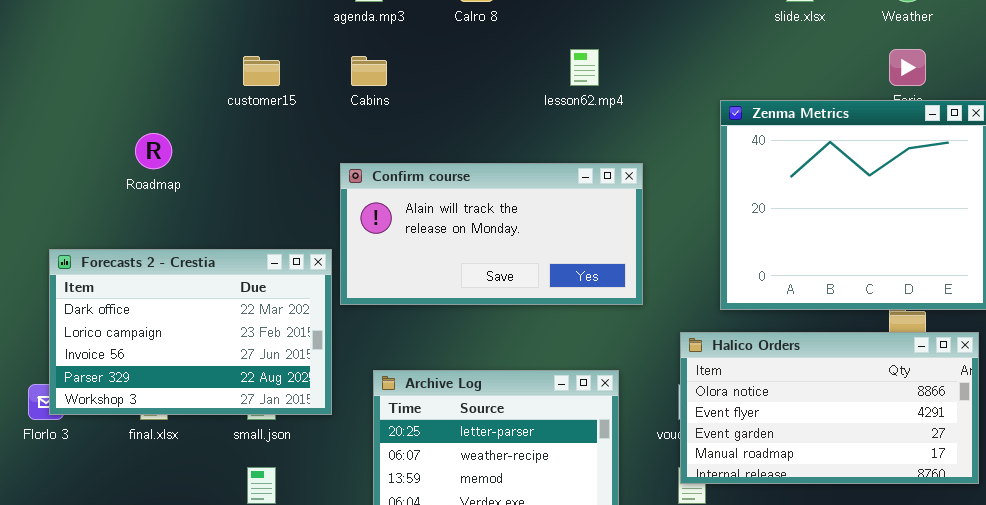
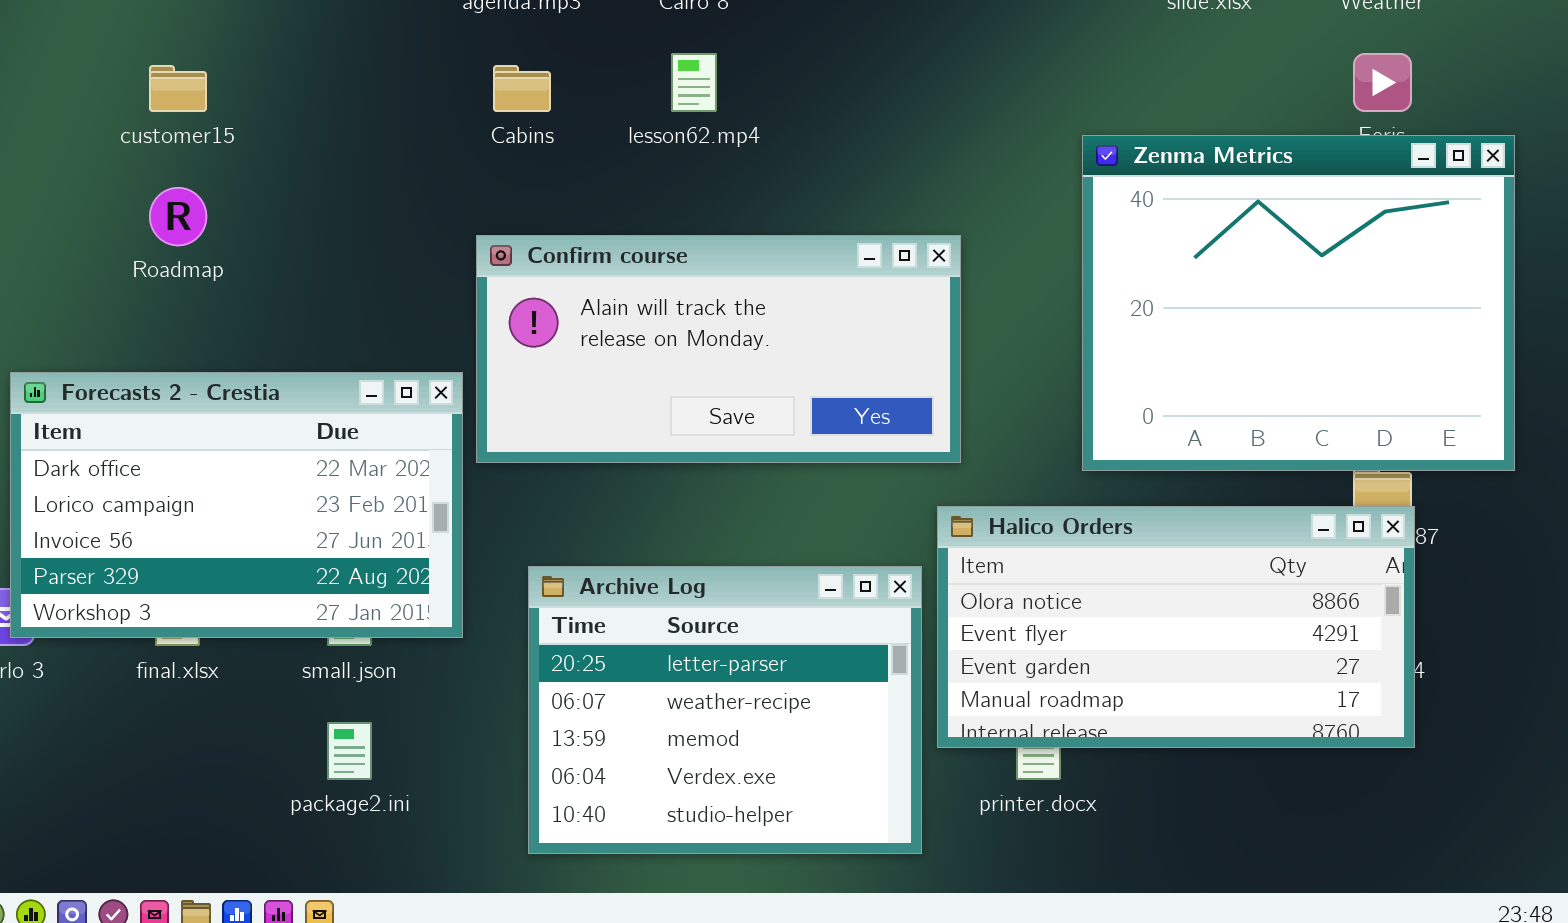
lesson62.mp4: [570,49,599,86] -> [671,53,717,112], moved
customer15: [243,56,280,86] -> [149,65,207,112], moved
Halico Orders: [680,332,979,484] -> [937,506,1415,748], moved

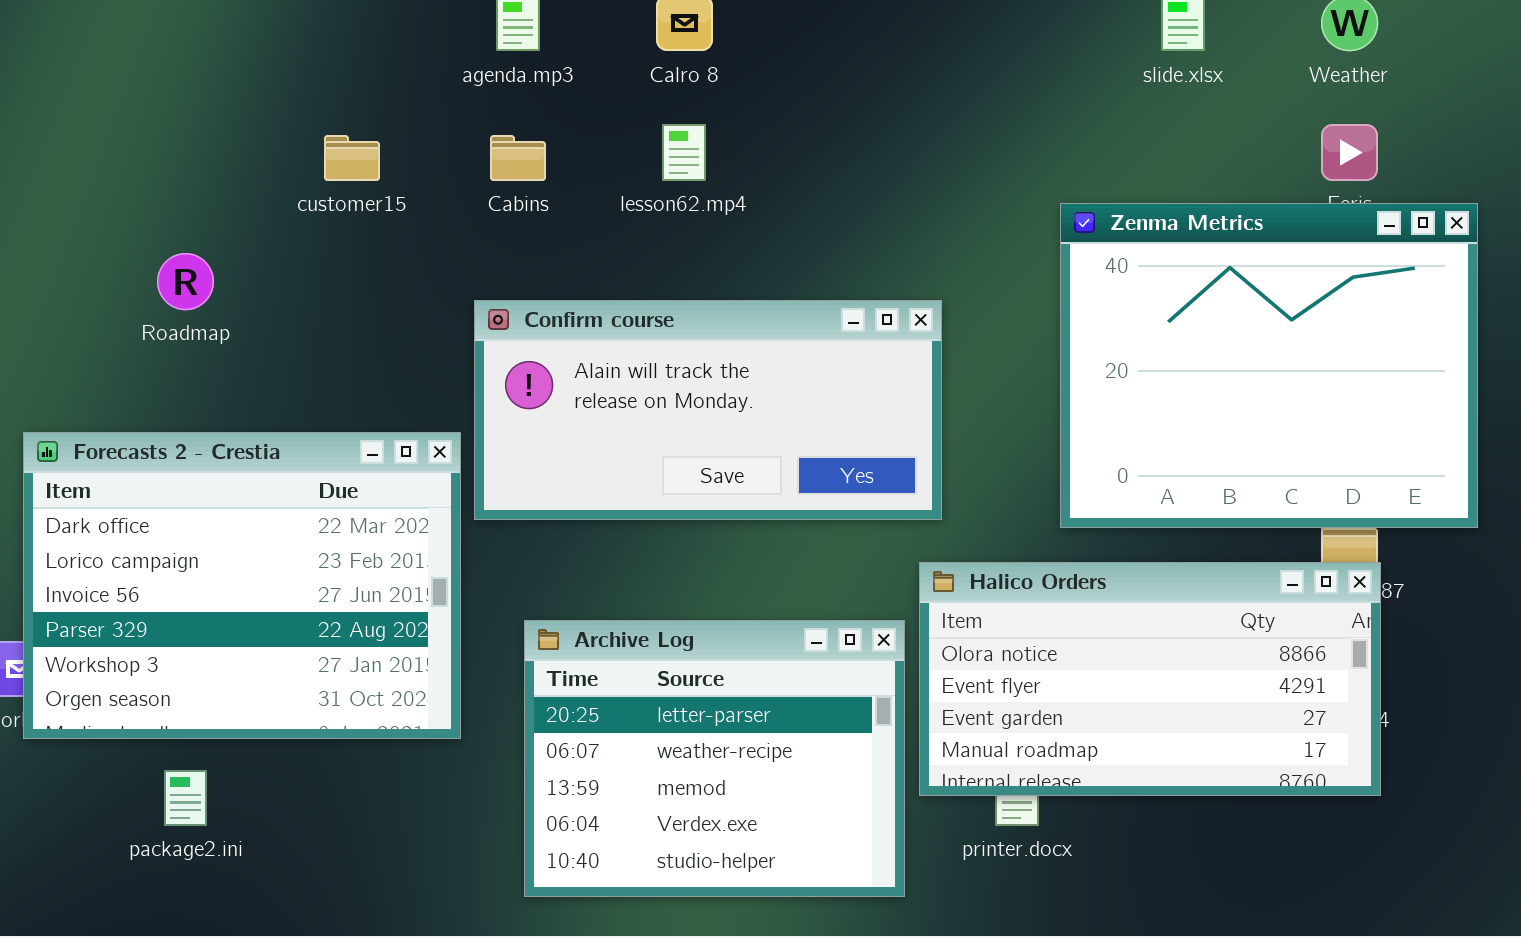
customer15: [149,65,207,112] -> [324,135,380,181], moved
Forecasts 2 - Crestia: [10,372,463,638] -> [23,432,461,739], resized
package2.ini: [327,722,372,780] -> [164,770,207,826], moved

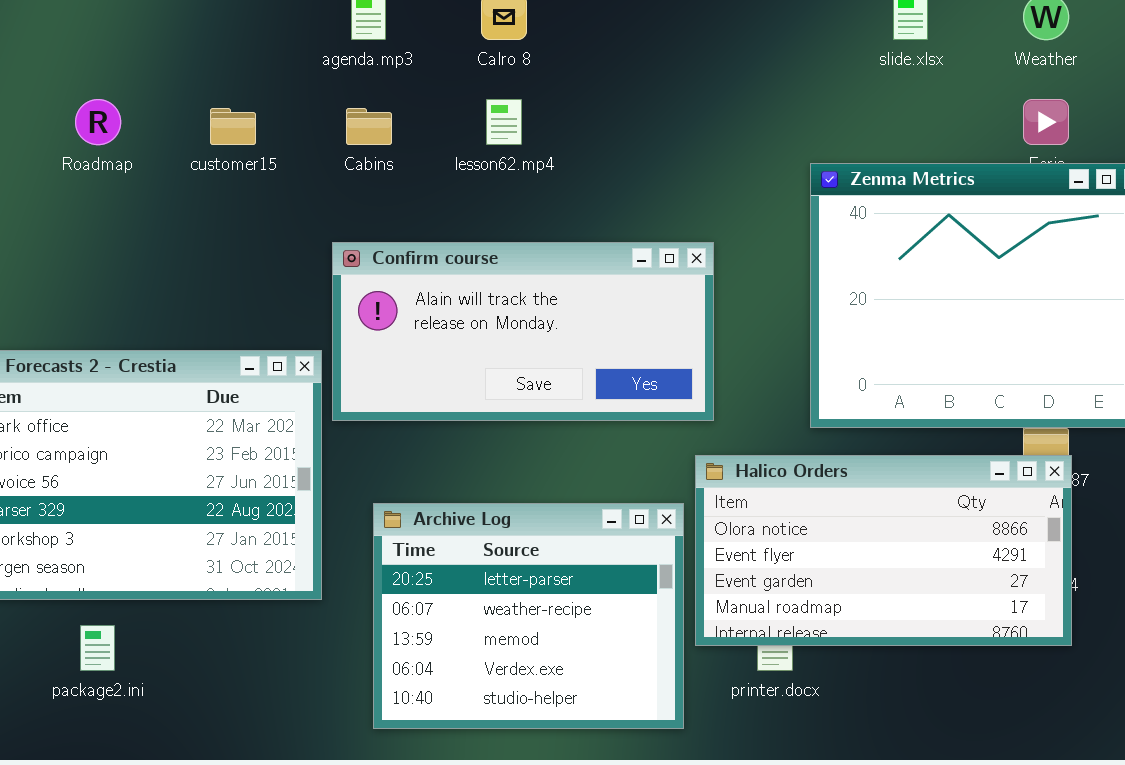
Roadmap: [157,253,214,310] -> [75,99,121,145], moved

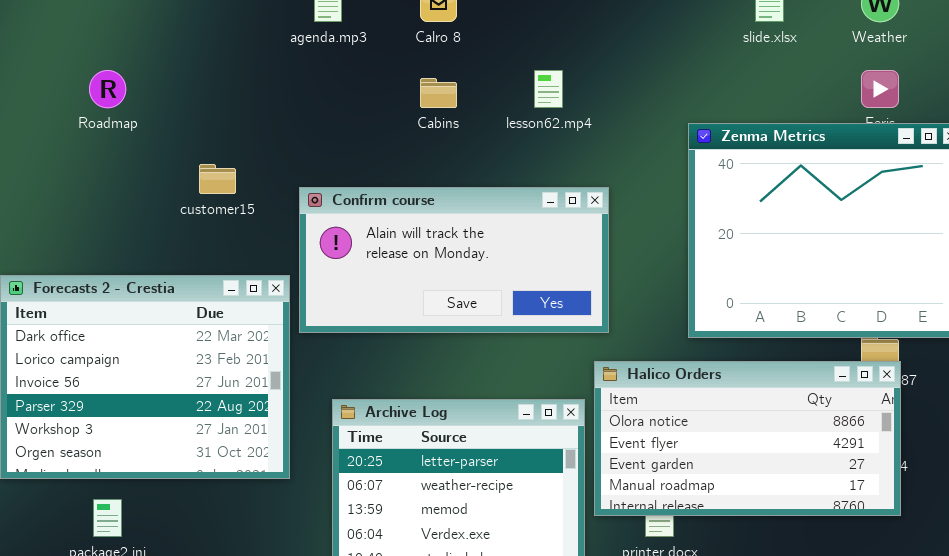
lesson62.mp4: [486,99,522,145] -> [534,70,563,108], moved
customer15: [210,108,256,145] -> [199,164,236,194], moved
Cabins: [346,108,392,145] -> [420,78,457,108], moved

